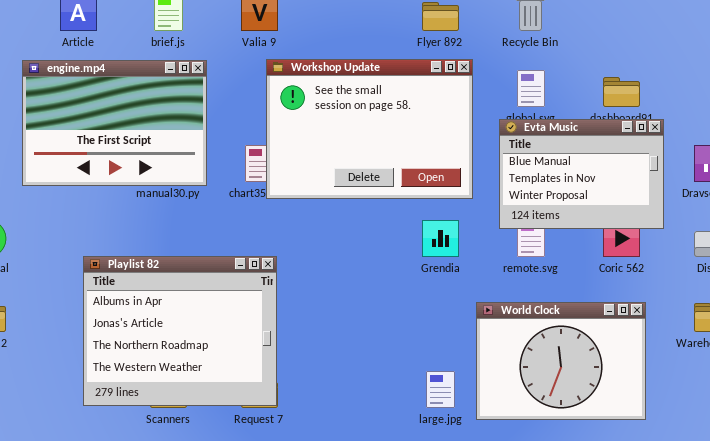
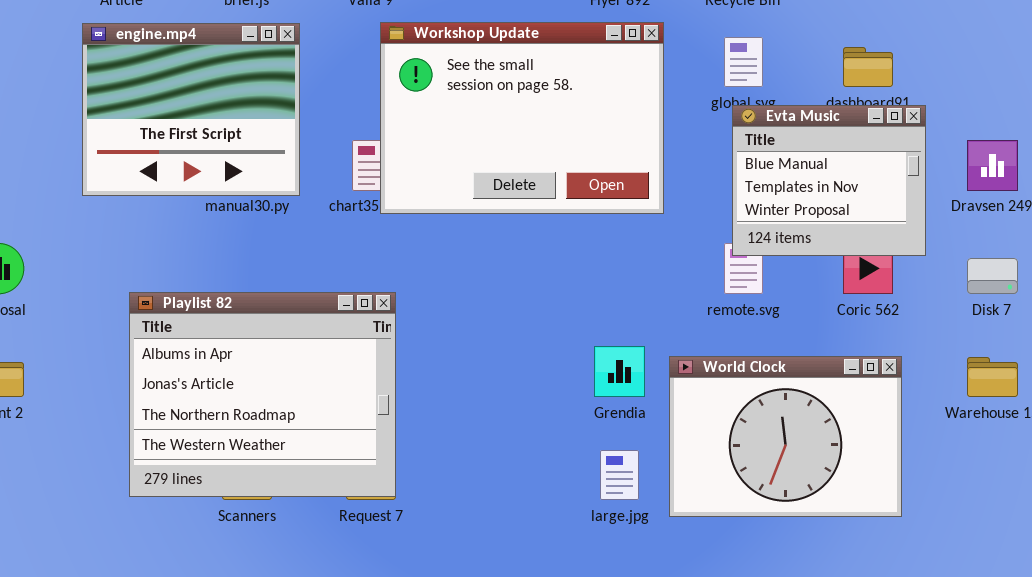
engine.mp4: [22,60,207,186] -> [82,23,300,196], resized
Evta Music: [499,119,664,229] -> [732,105,926,256], resized
Grendia: [422,220,459,257] -> [594,346,645,397], moved

